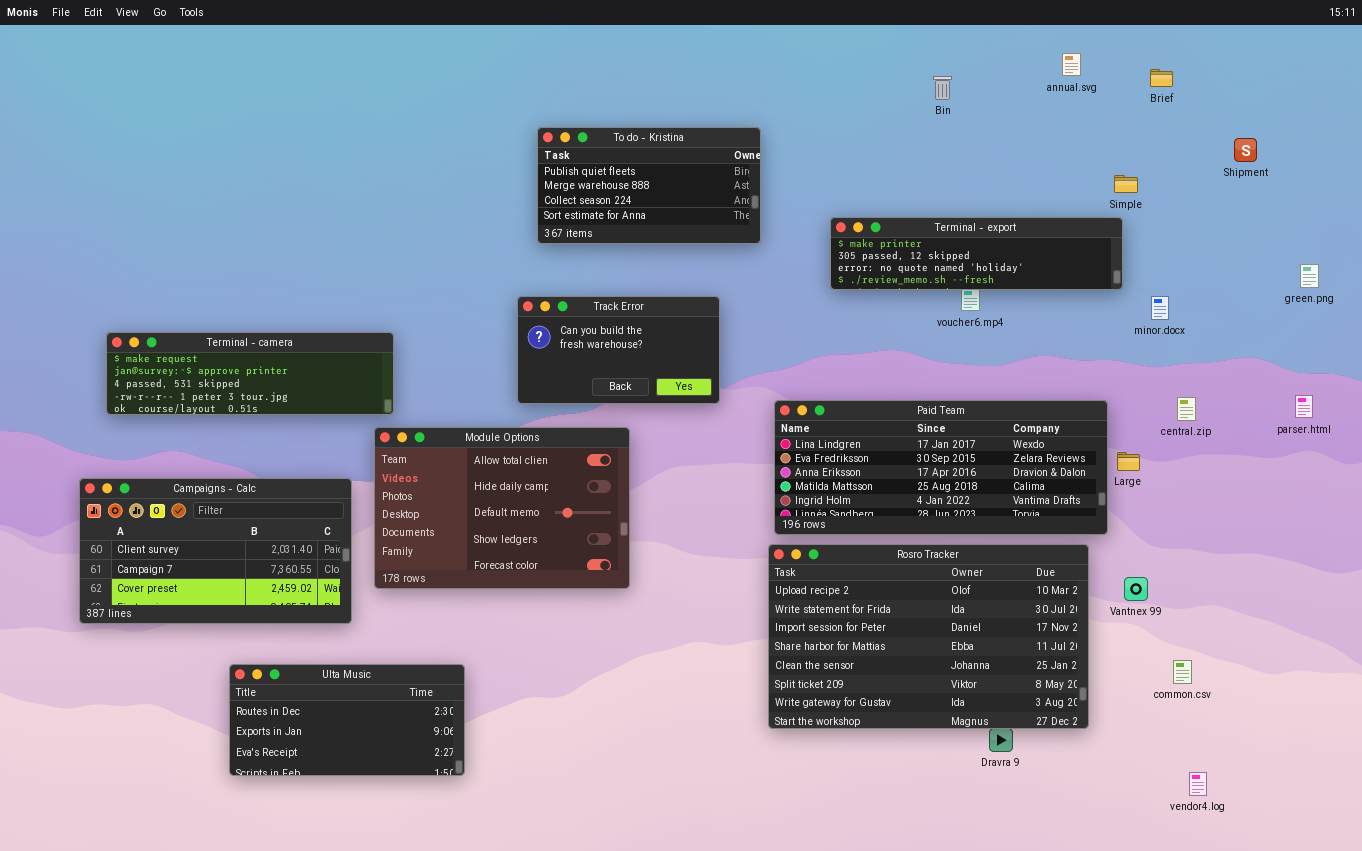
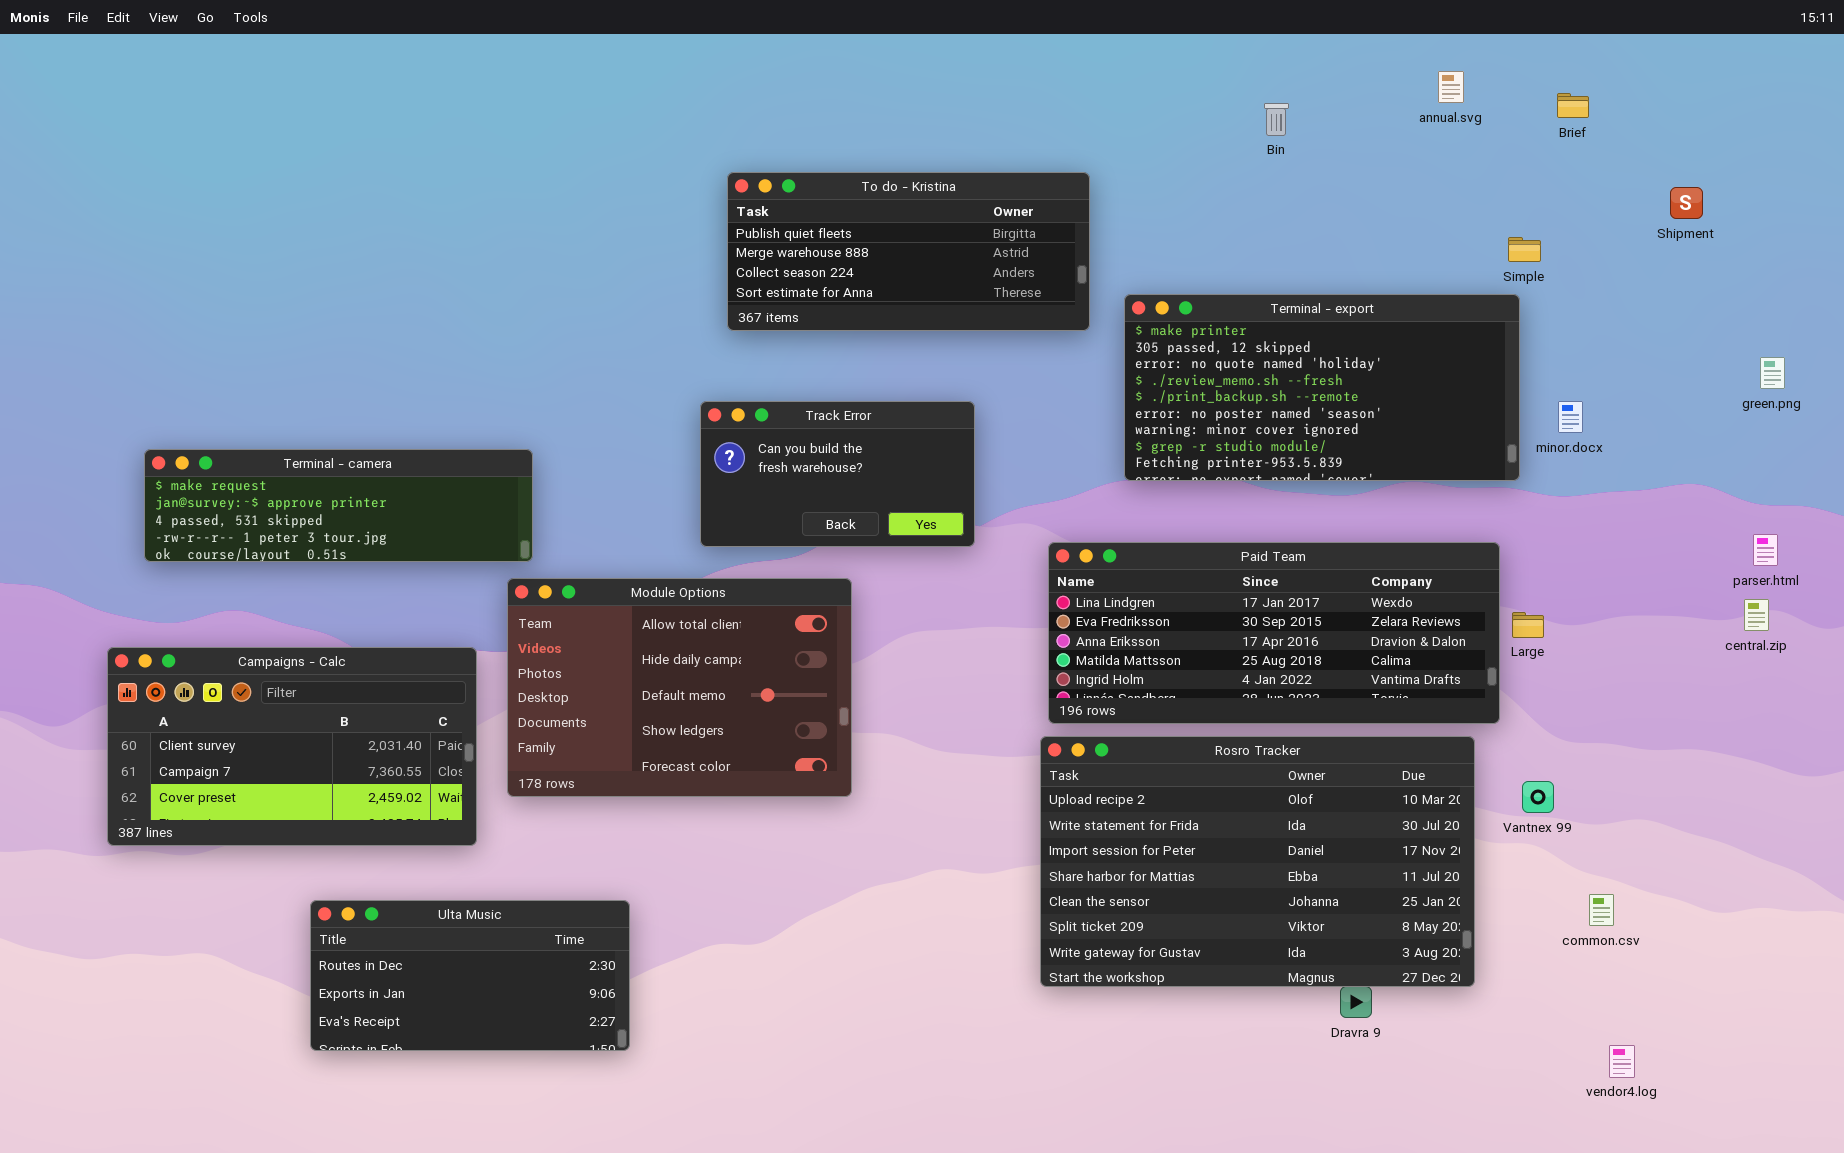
To do - Kristina: [537,127,761,244] -> [727,172,1090,331], resized
Terminal - export: [830,217,1123,290] -> [1124,294,1520,481], resized
central.zip: [1177,397,1196,421] -> [1744,599,1769,631], moved

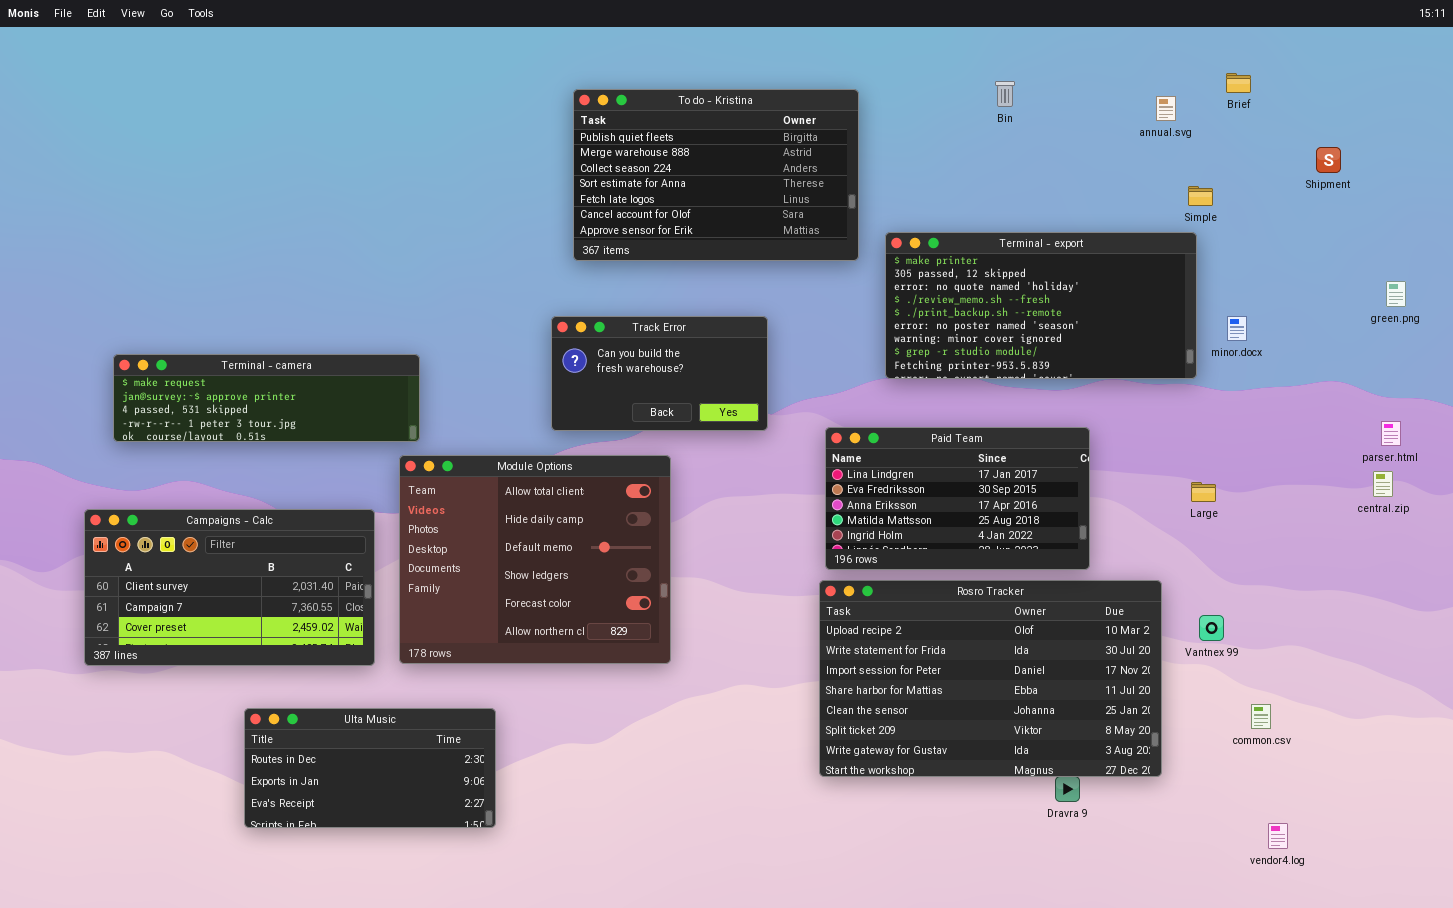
annual.svg: [1438,71,1464,103] -> [1156,96,1176,121], moved
To do - Kristina: [727,172,1090,331] -> [573,89,859,261], resized
Paid Team: [1048,542,1500,724] -> [825,427,1090,570], resized
Module Options: [507,578,852,797] -> [399,455,671,664], resized

